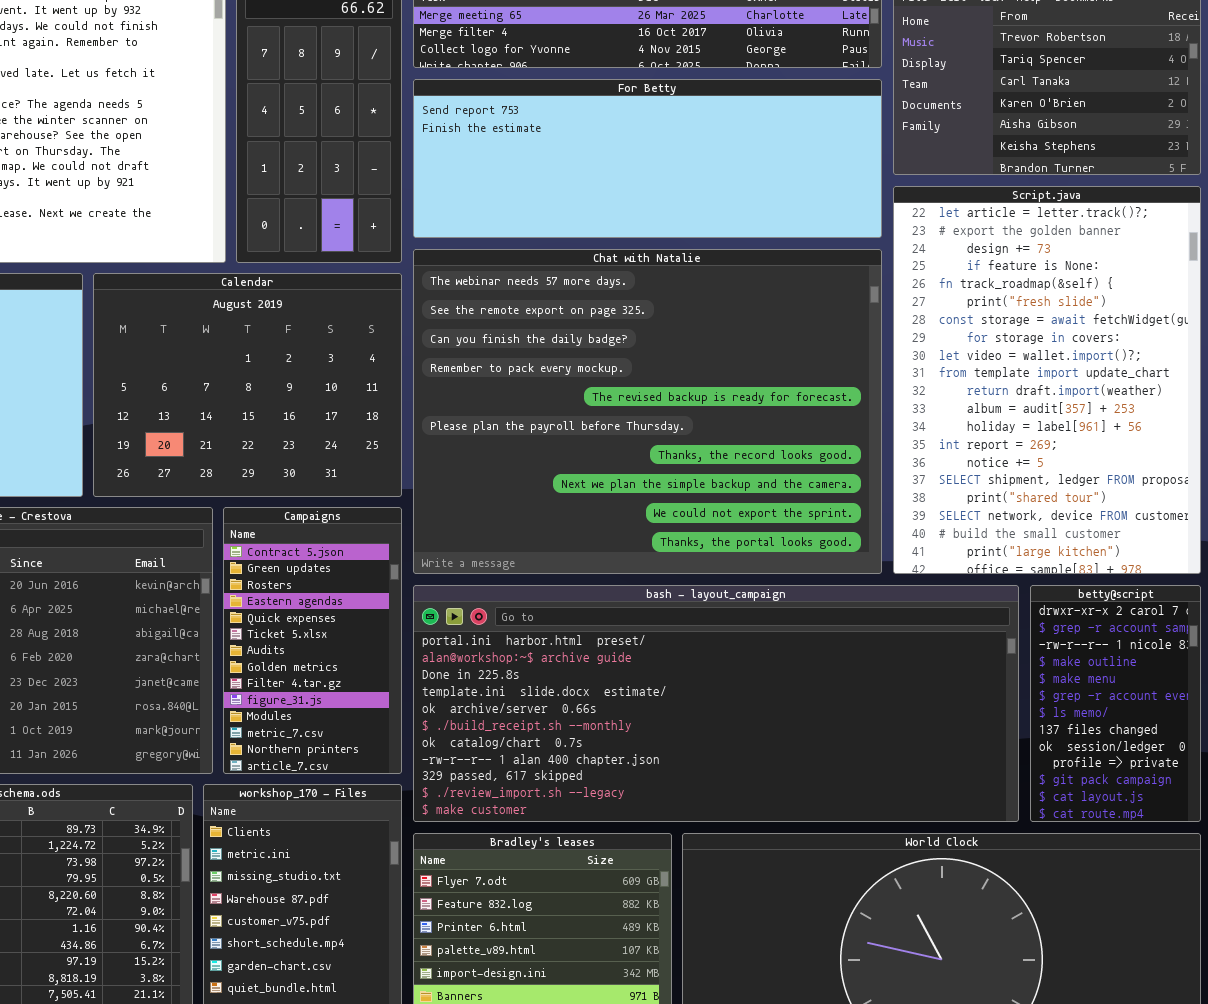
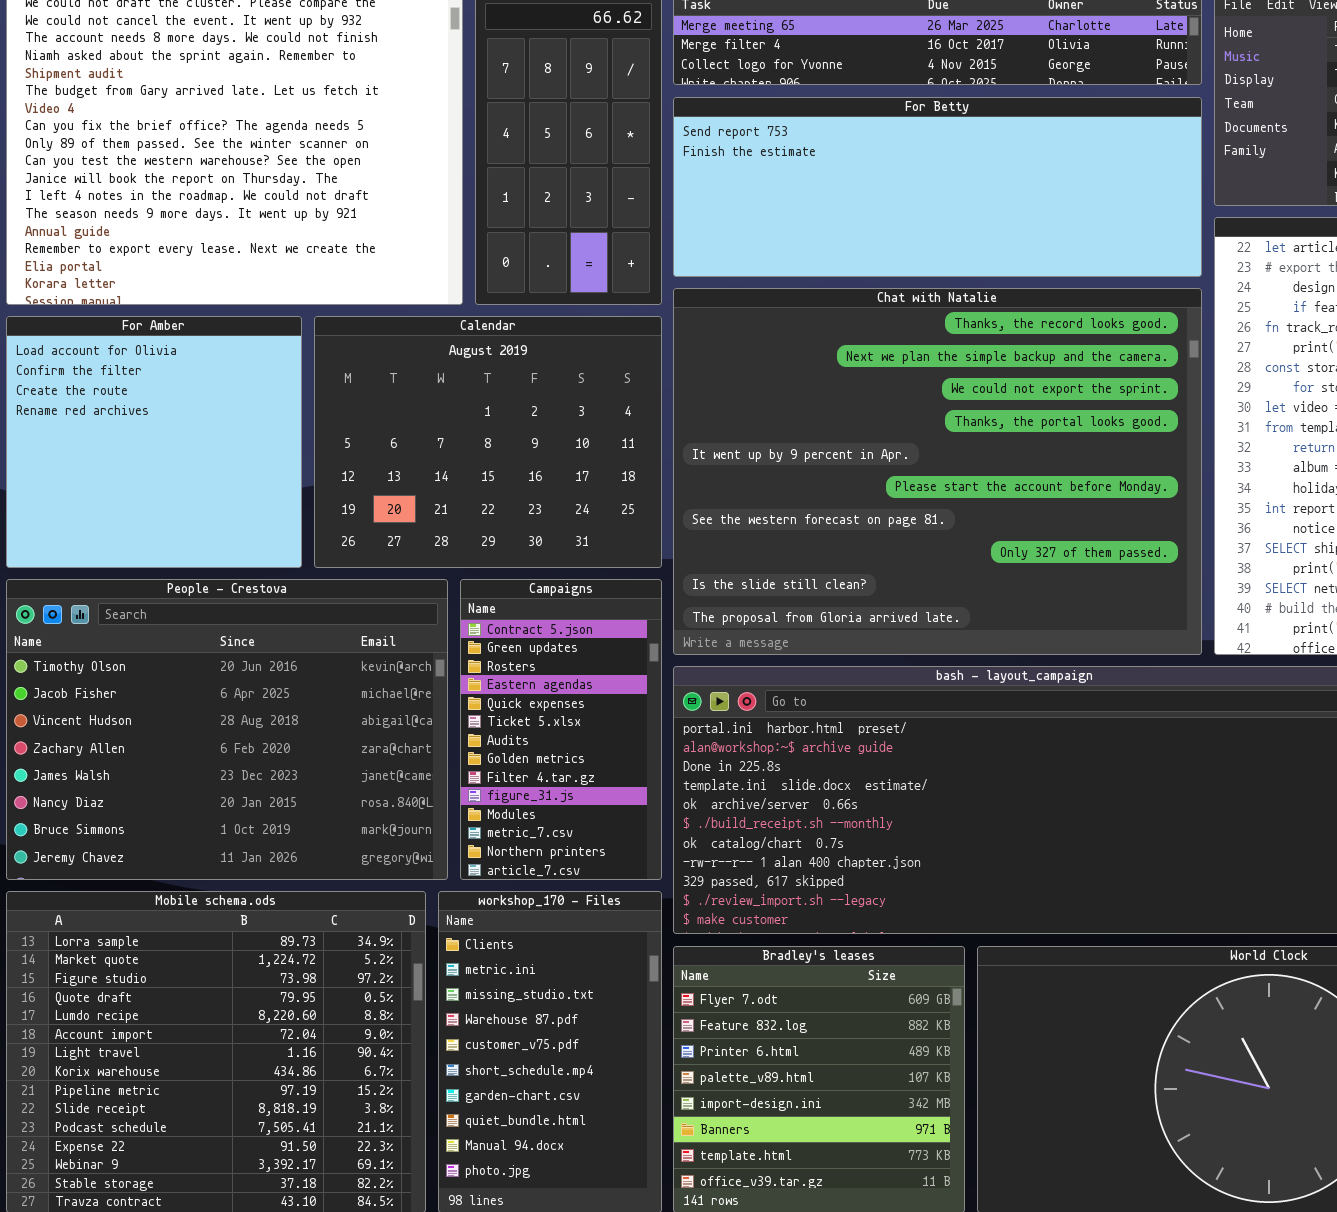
Chat with Natalie: [413,249,882,574] -> [673,288,1202,655], scrolled down 6 rows

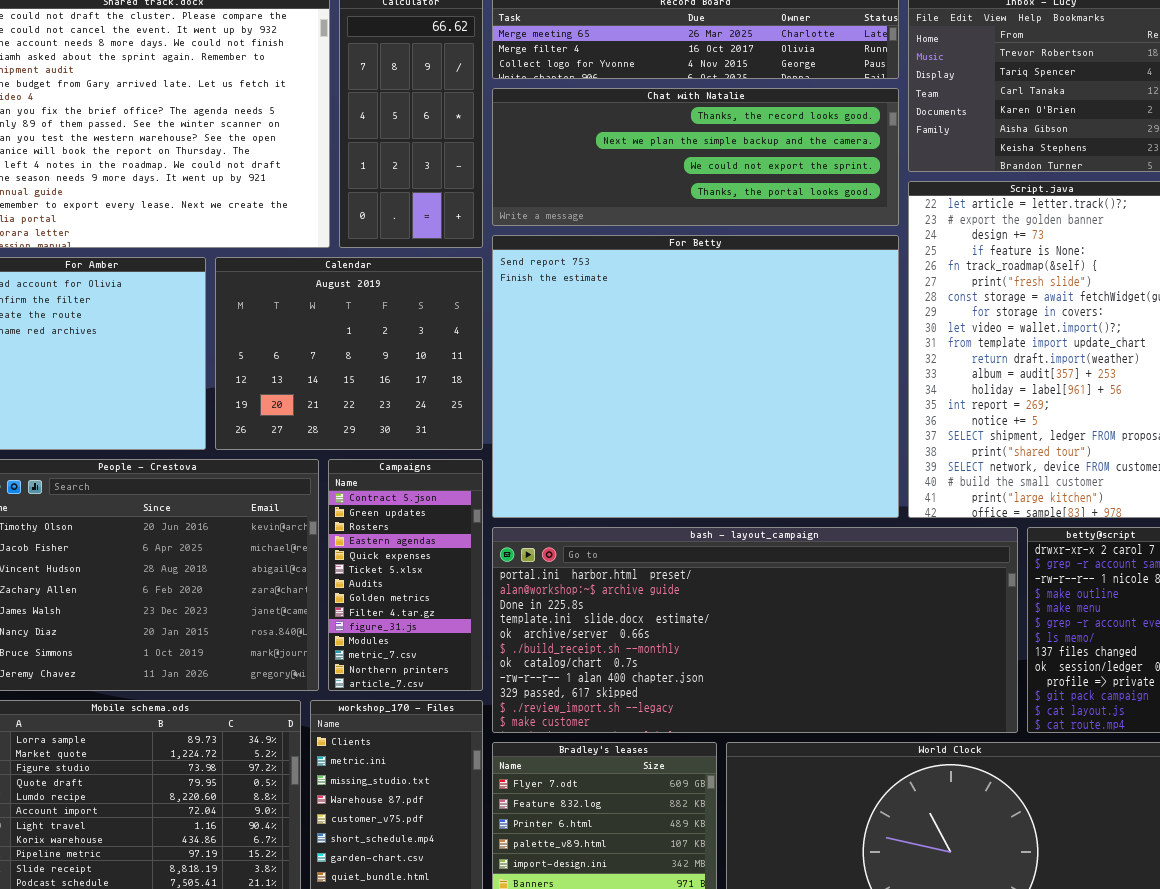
For Betty: [673,97,1202,277] -> [492,235,899,518], moved, resized
Chat with Natalie: [673,288,1202,655] -> [492,88,899,226], moved, resized

